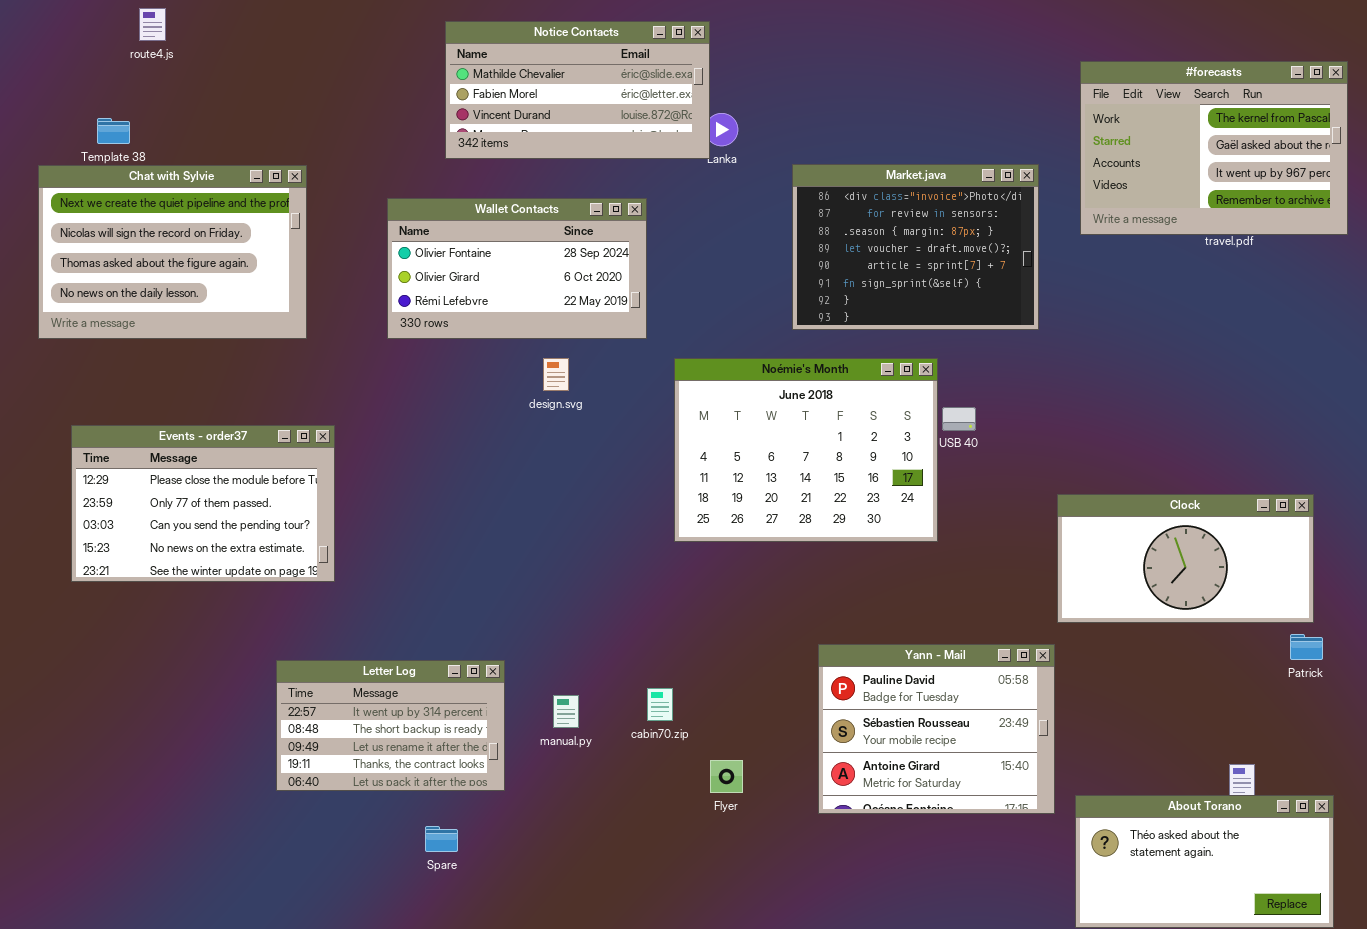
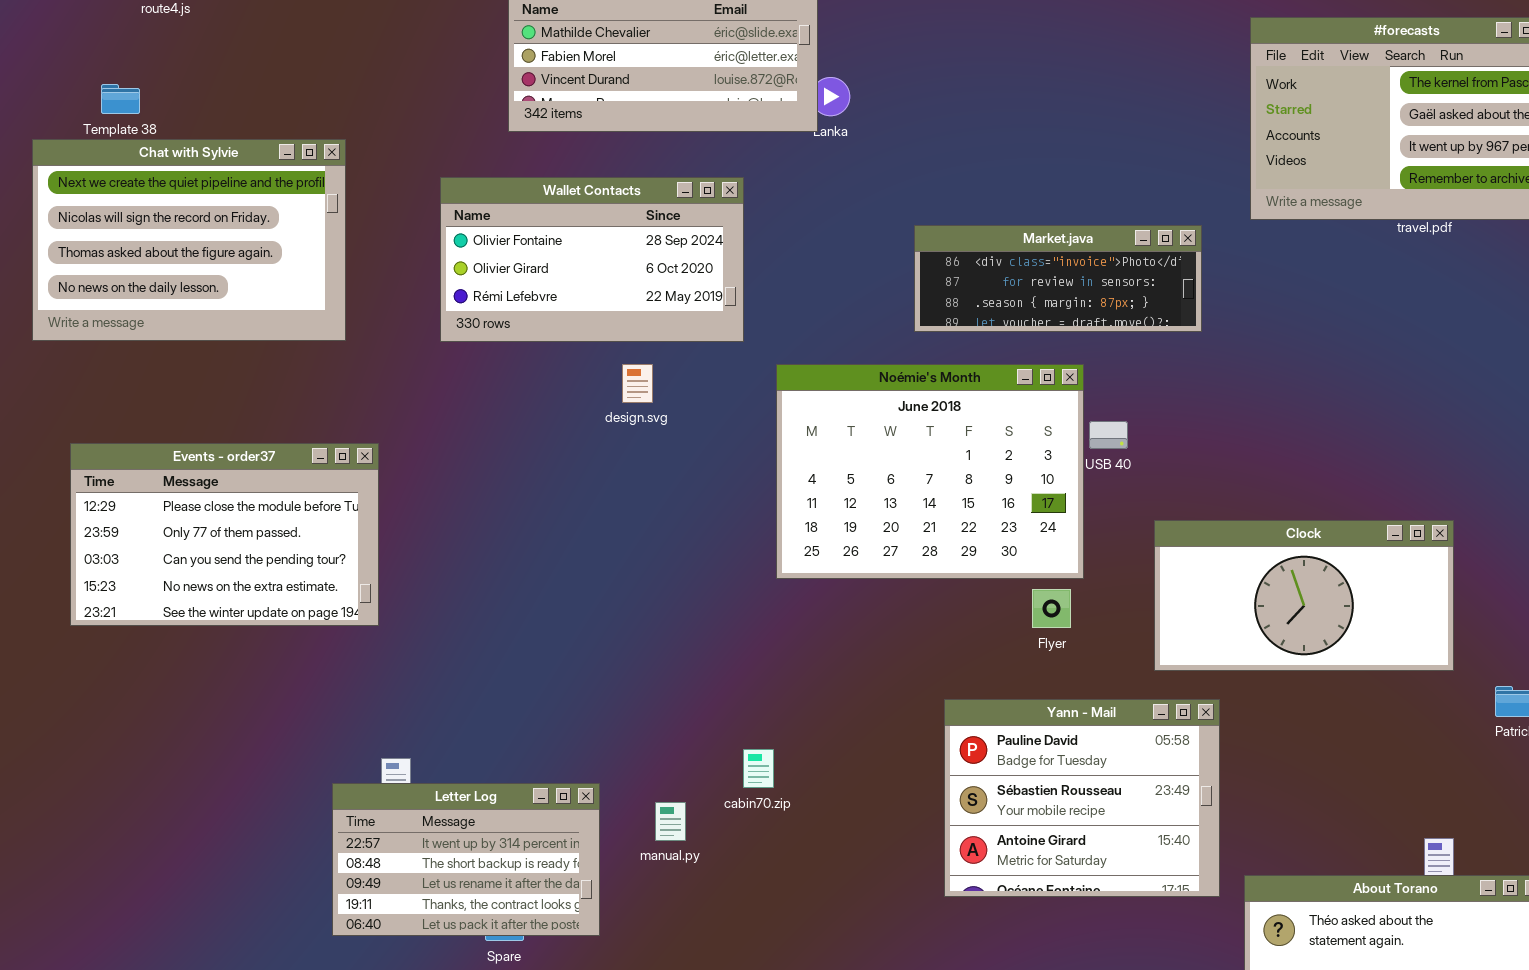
Market.java: [792,164,1039,330] -> [914,225,1202,332], resized
Clock: [1057,494,1314,623] -> [1154,520,1454,671], moved
Letter Log: [276,660,505,791] -> [332,783,600,936], moved
manual.py: [553,695,579,728] -> [655,802,686,841], moved
Flyer: [710,760,743,793] -> [1032,589,1071,628], moved

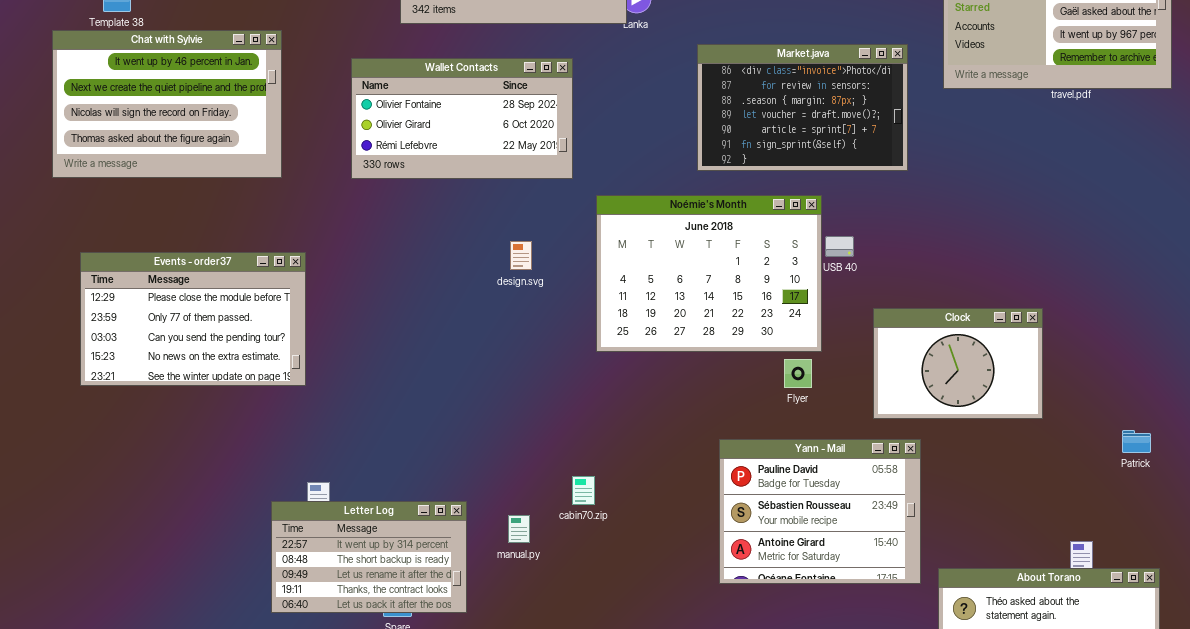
Chat with Sylvie: [32,139,346,341] -> [52,30,282,178], scrolled up 1 row
Market.java: [914,225,1202,332] -> [697,44,908,171], resized
design.svg: [622,364,653,403] -> [510,241,532,270], moved
Clock: [1154,520,1454,671] -> [873,308,1043,419], resized

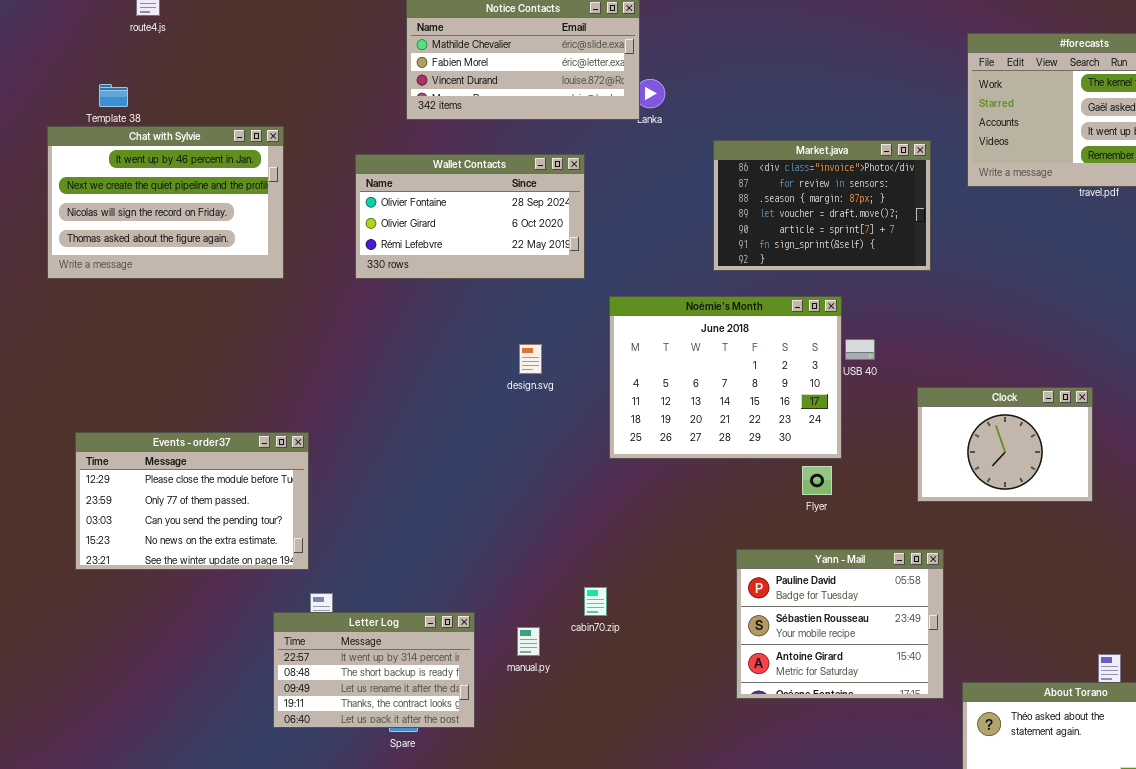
Events - order37: [80,252,306,386] -> [75,432,309,570], moved
Clock: [873,308,1043,419] -> [917,387,1093,502], moved

